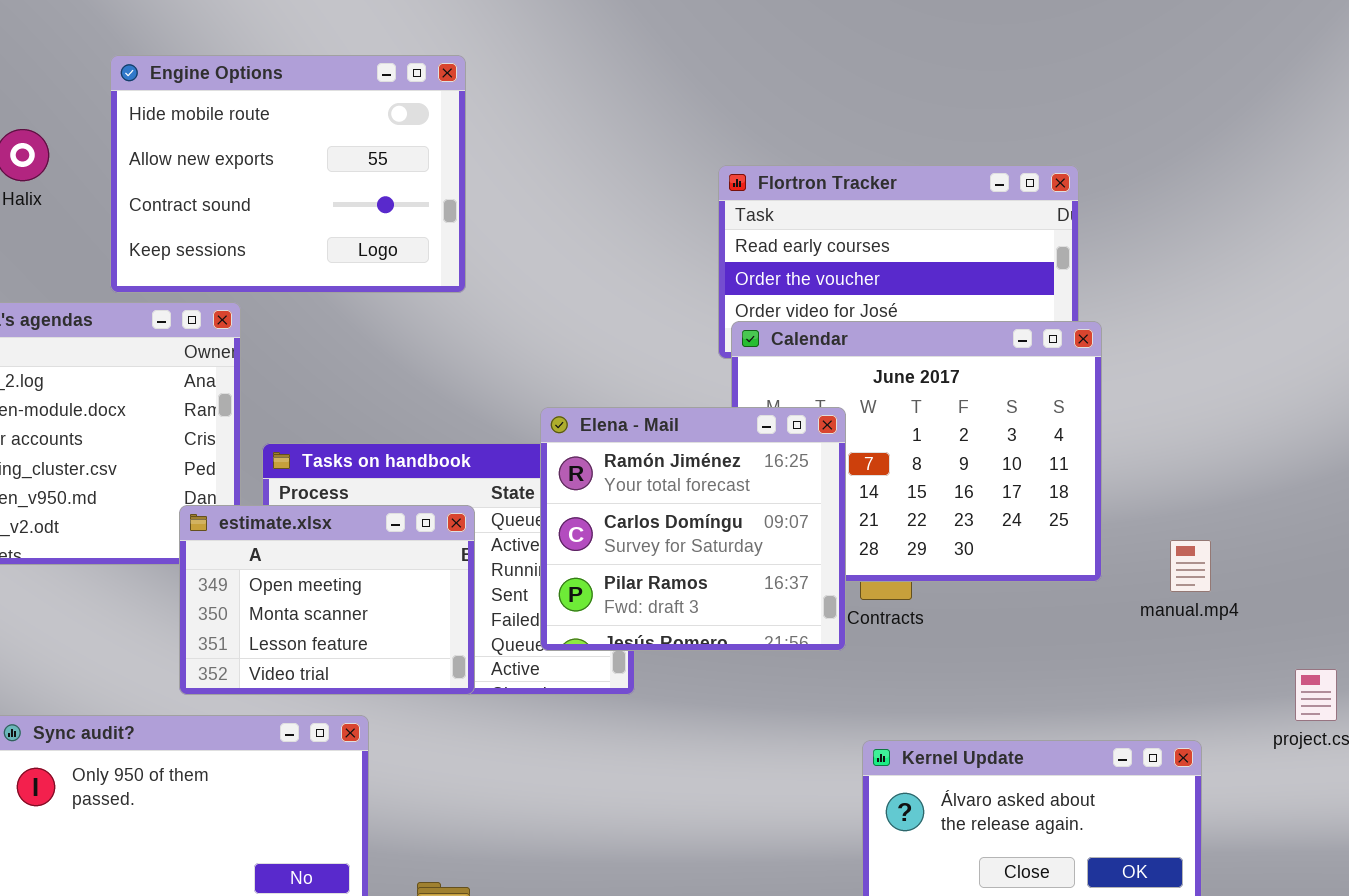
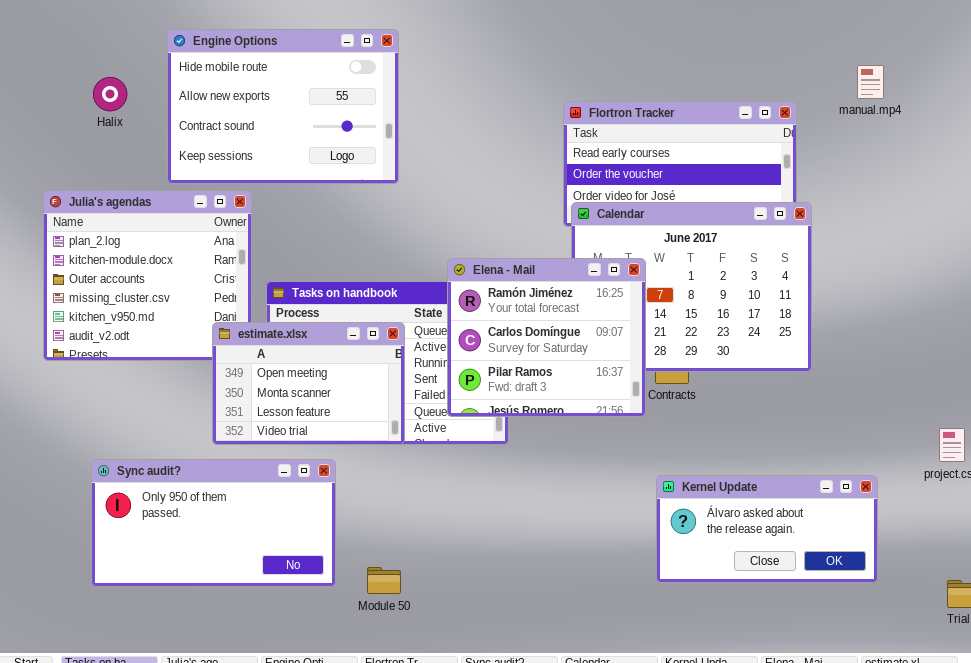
manual.mp4: [1170,540,1211,592] -> [857,65,884,99], moved

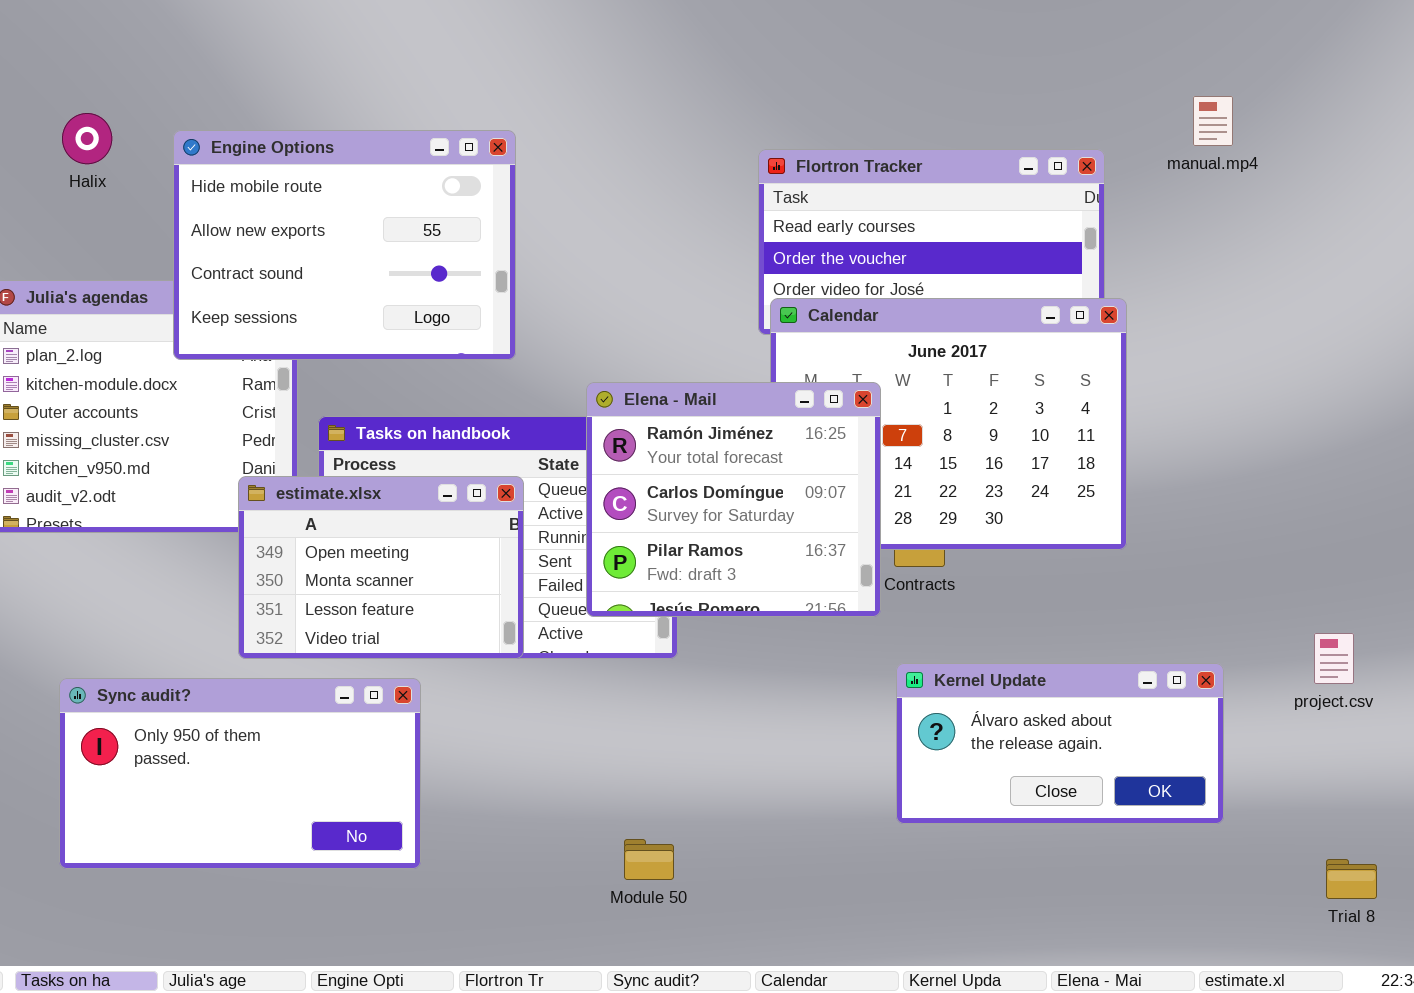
Engine Options: [167,29,399,184] -> [173,130,516,360], moved
Kernel Update: [656,475,878,583] -> [896,663,1224,824], moved
Module 50: [367,567,401,594] -> [624,839,674,880], moved

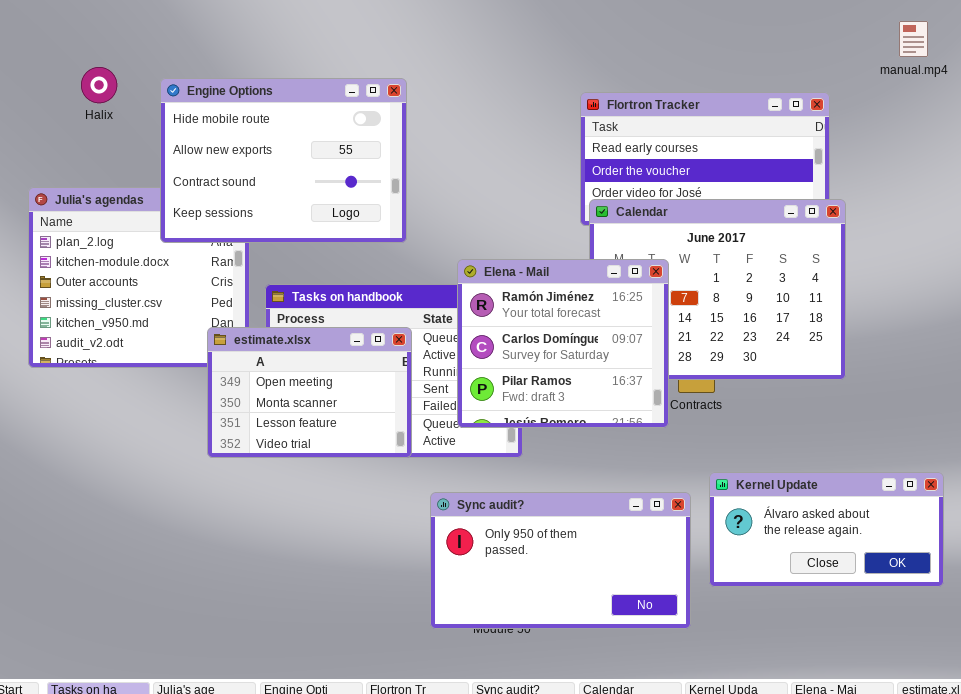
manual.mp4: [1193,96,1233,146] -> [899,21,928,57], moved
Kernel Update: [896,663,1224,824] -> [709,472,944,587], moved
Sync audit?: [59,678,421,869] -> [430,492,691,629], moved

